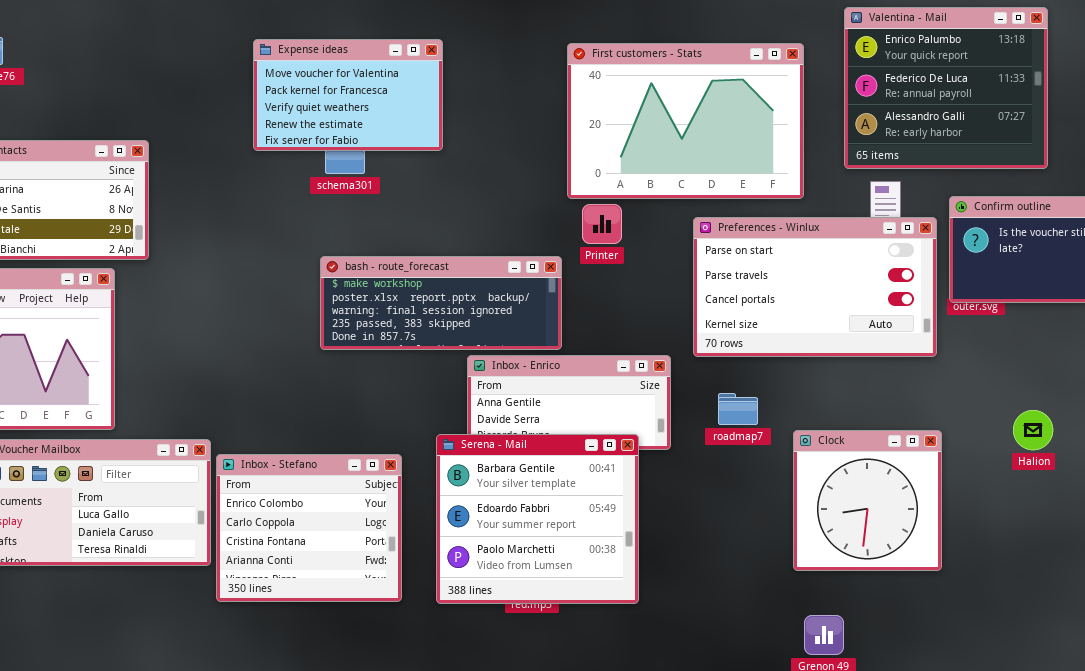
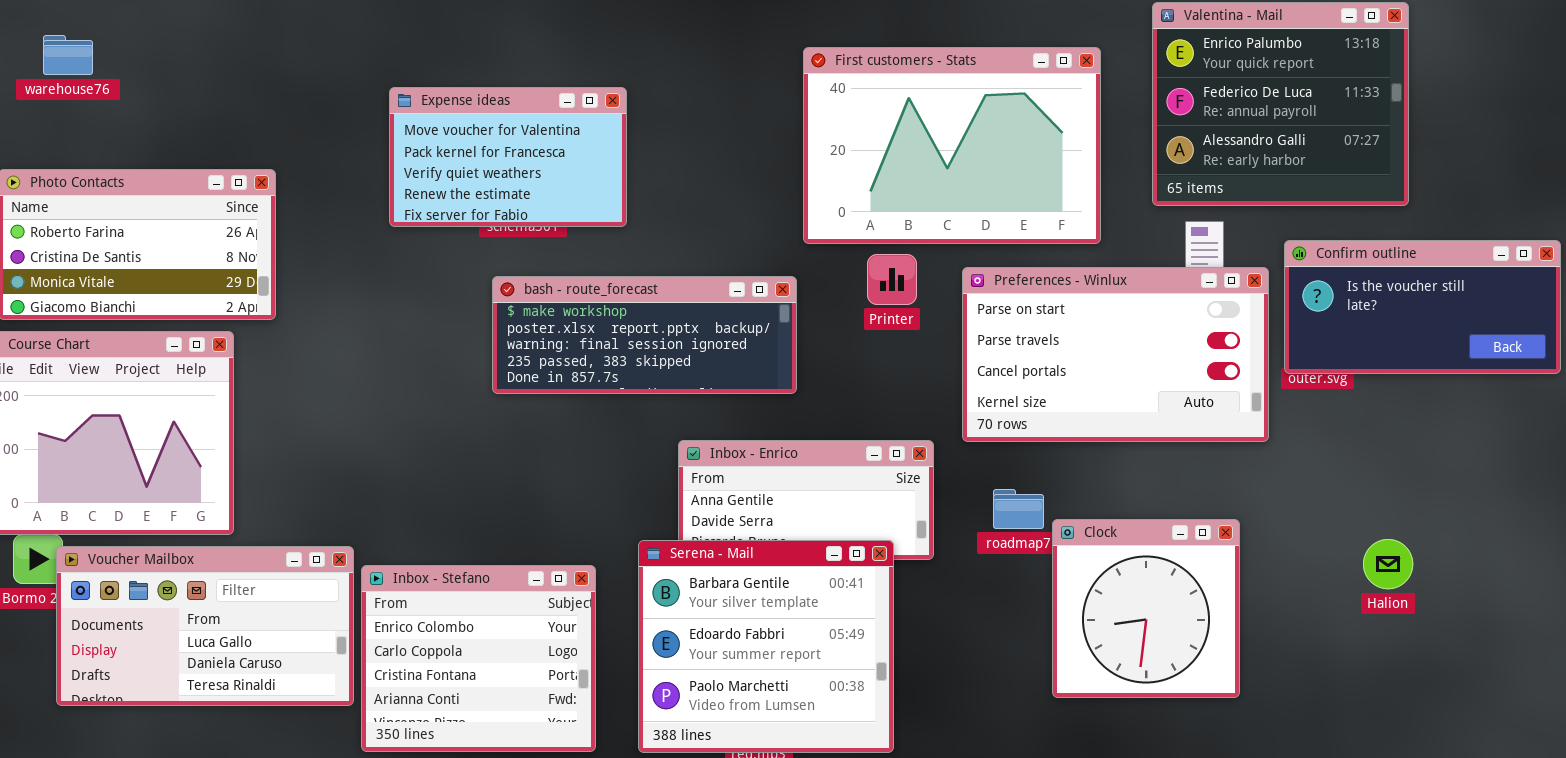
Expense ideas: [253,39,443,151] -> [389,87,627,227], moved
Printer: [582,204,622,244] -> [867,254,917,305], moved
bash - route_forecast: [320,256,562,350] -> [492,276,797,394], moved
Halion: [1013,410,1053,450] -> [1363,539,1413,589], moved
Clock: [793,430,942,571] -> [1052,519,1240,698], moved

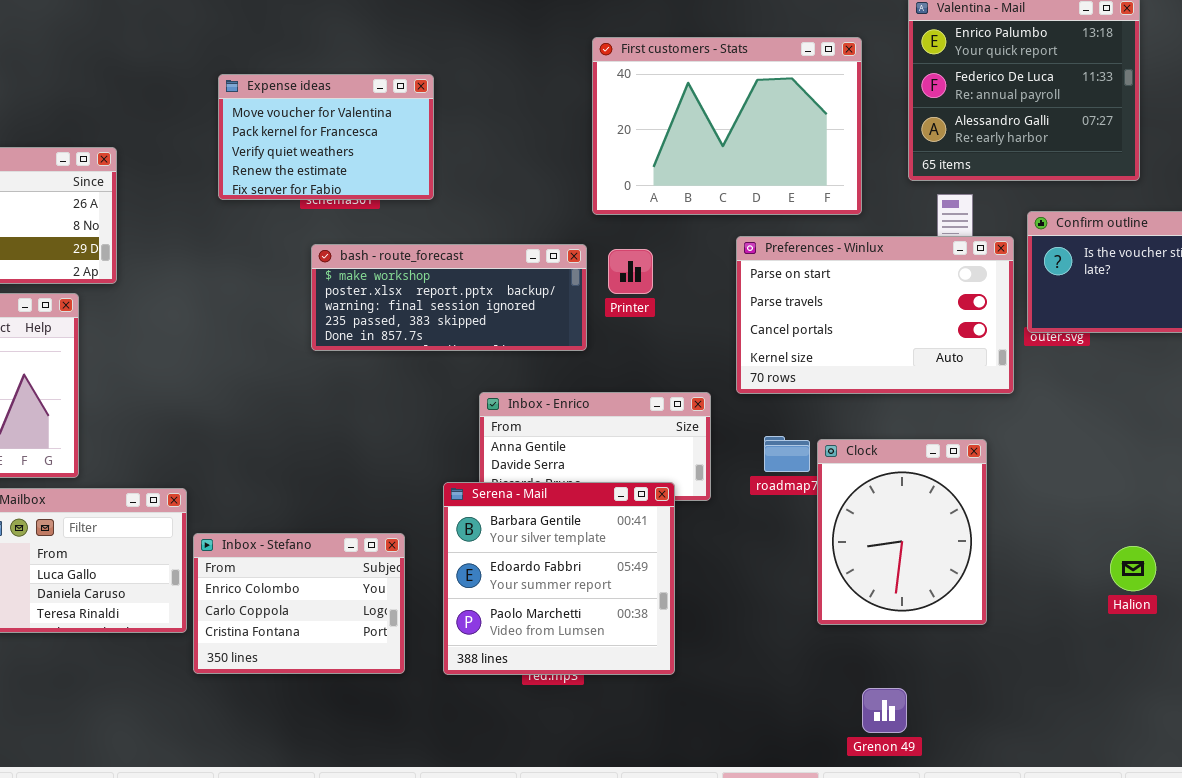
Printer: [867,254,917,305] -> [608,249,653,294], moved
Clock: [1052,519,1240,698] -> [817,439,987,625], resized
Halion: [1363,539,1413,589] -> [1110,546,1156,591], moved
Inbox - Stefano: [361,565,596,752] -> [193,533,405,674], resized

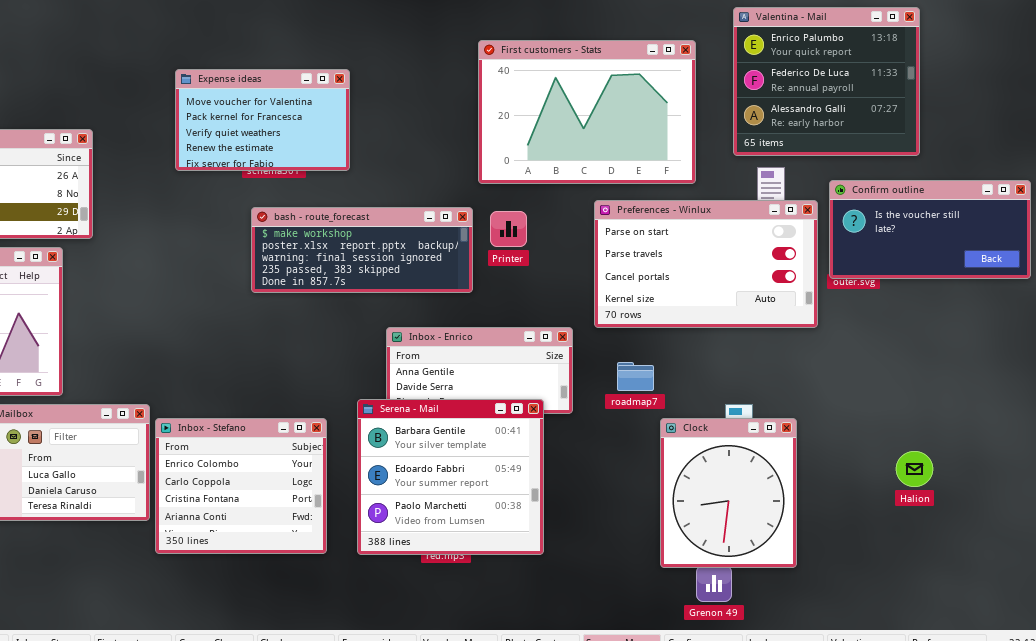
Clock: [817,439,987,625] -> [660,418,797,568], moved
Inbox - Stefano: [193,533,405,674] -> [155,418,327,554], resized

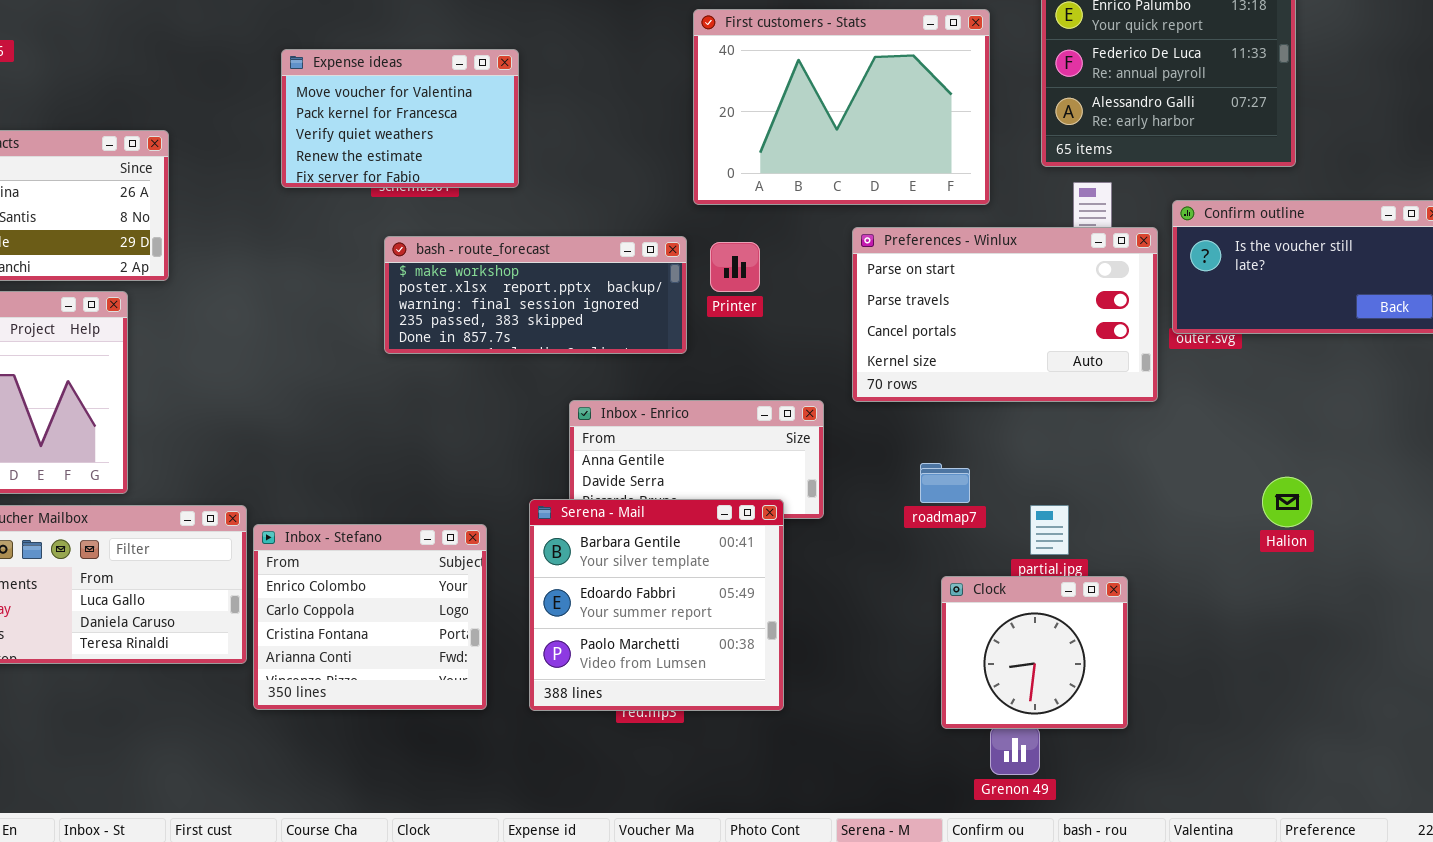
roadmap7: [617,362,654,391] -> [920,463,970,503], moved
Clock: [660,418,797,568] -> [941,576,1128,729], resized
Halion: [896,451,933,487] -> [1262,477,1312,527], moved

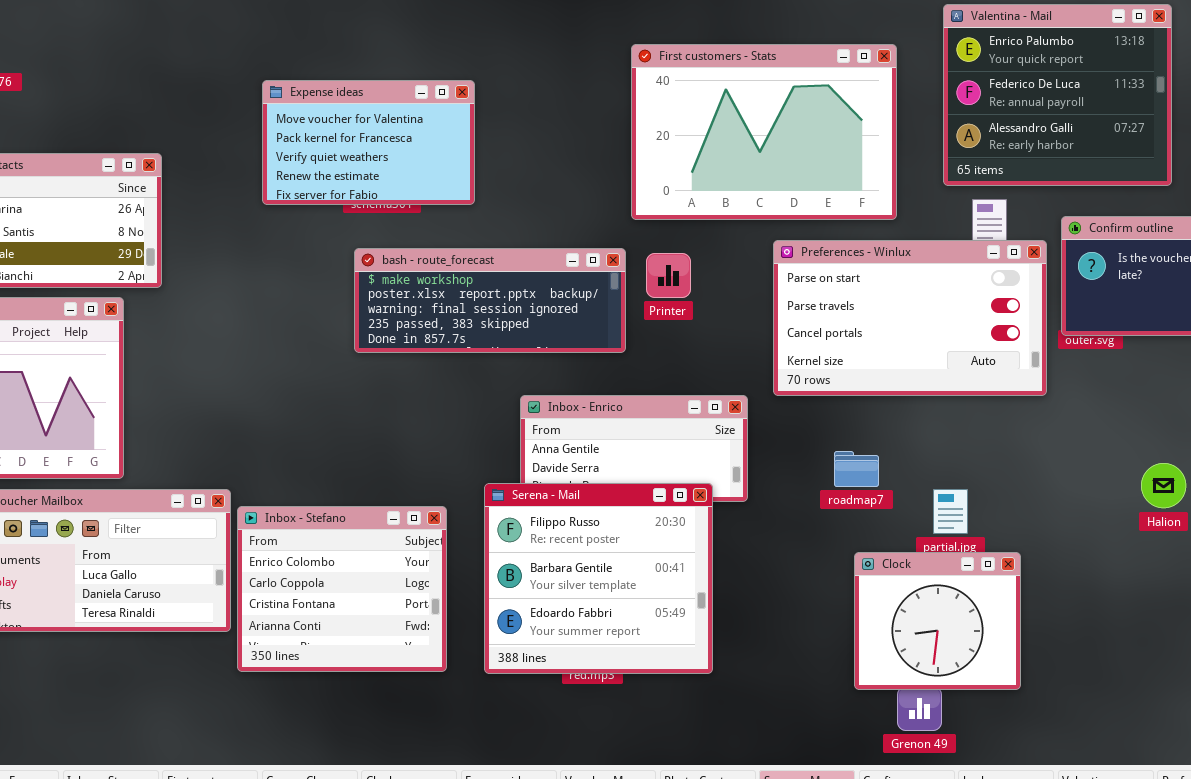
Serena - Mail: [529,499,784,711] -> [484,483,713,674], scrolled up 1 row

